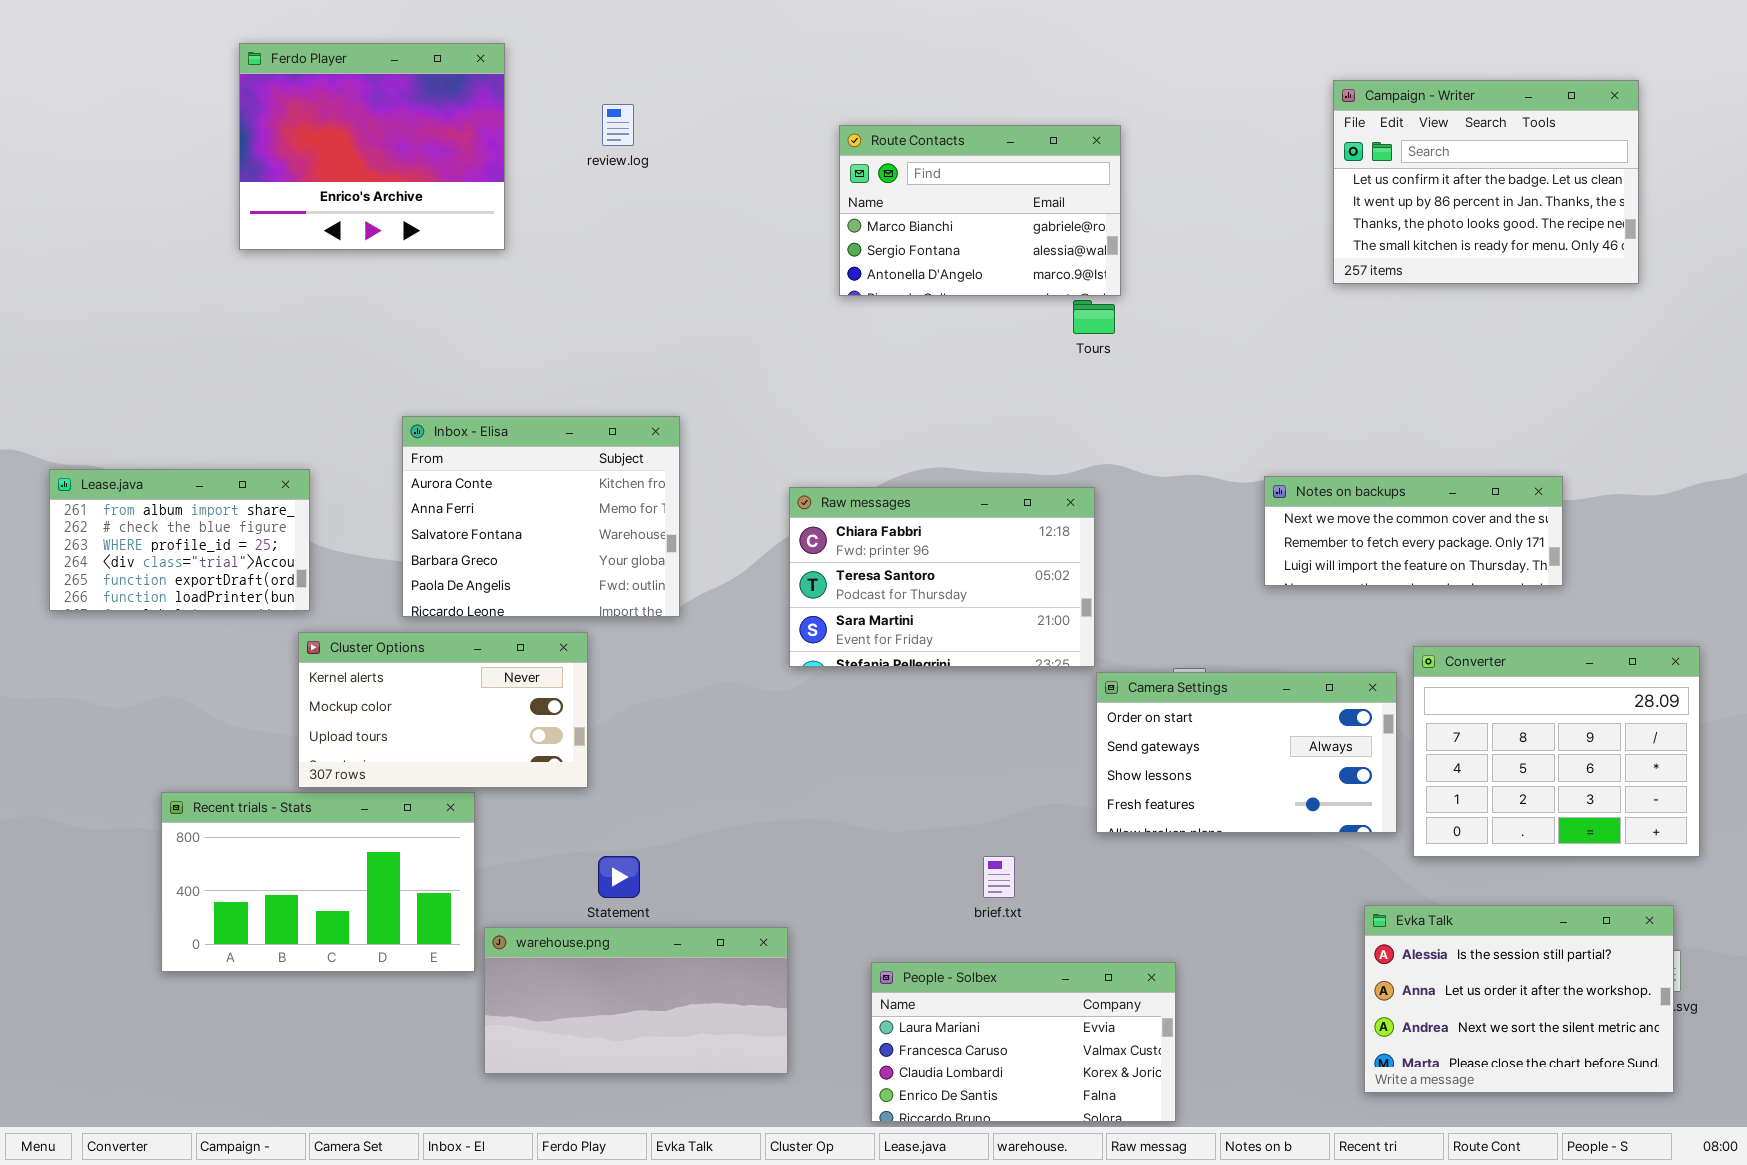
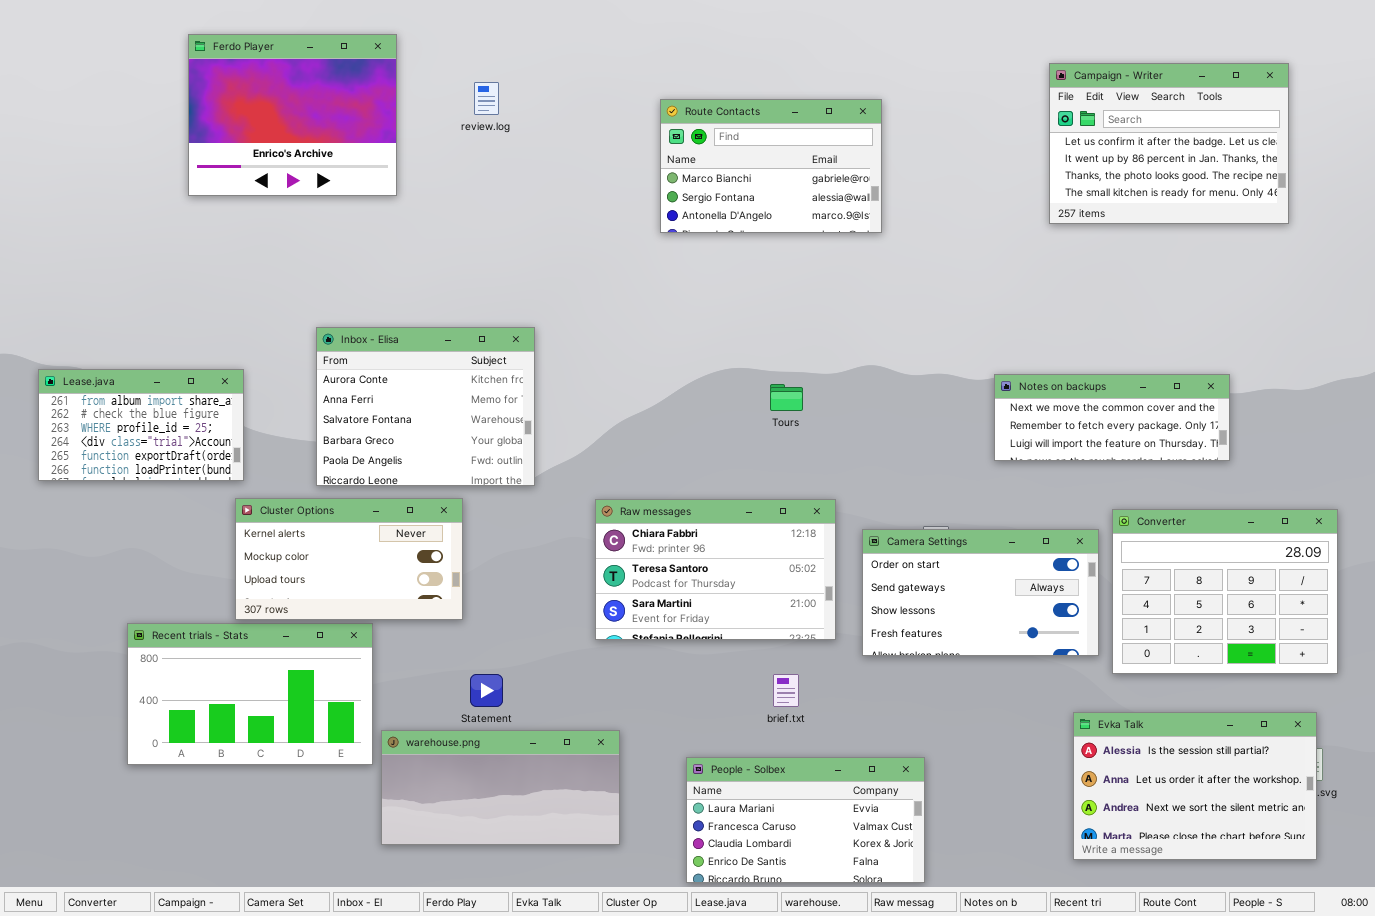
Tours: [1073,300,1115,334] -> [770,384,803,411], moved
Raw messages: [789,487,1095,667] -> [595,499,836,640], moved

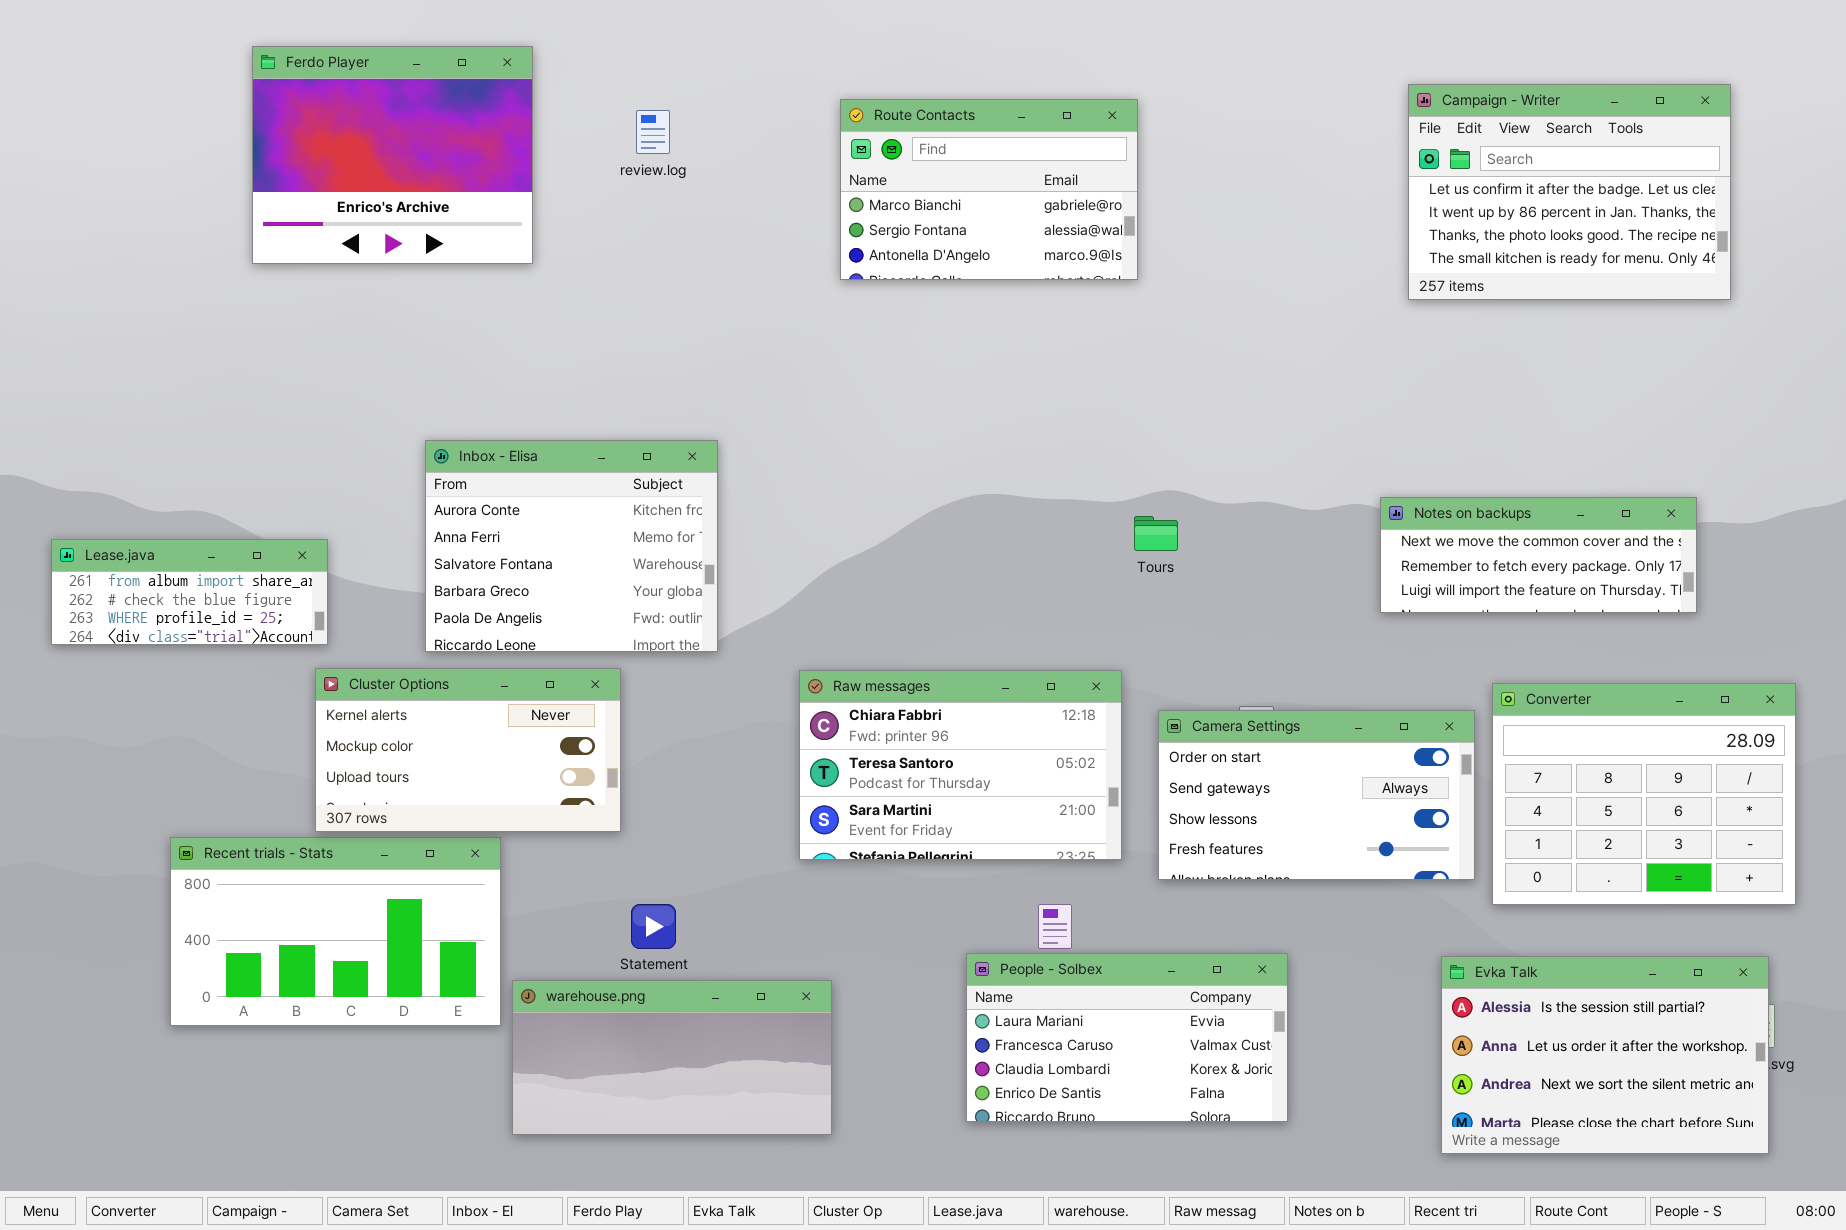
Route Contacts: [660,99,882,233] -> [840,99,1138,280], moved
Lease.java: [38,369,244,481] -> [51,539,328,645], resized
Notes on backups: [994,374,1230,461] -> [1380,497,1697,613], moved
Tours: [770,384,803,411] -> [1134,516,1178,551], moved
People - Solbex: [686,757,925,883] -> [966,953,1288,1122], moved

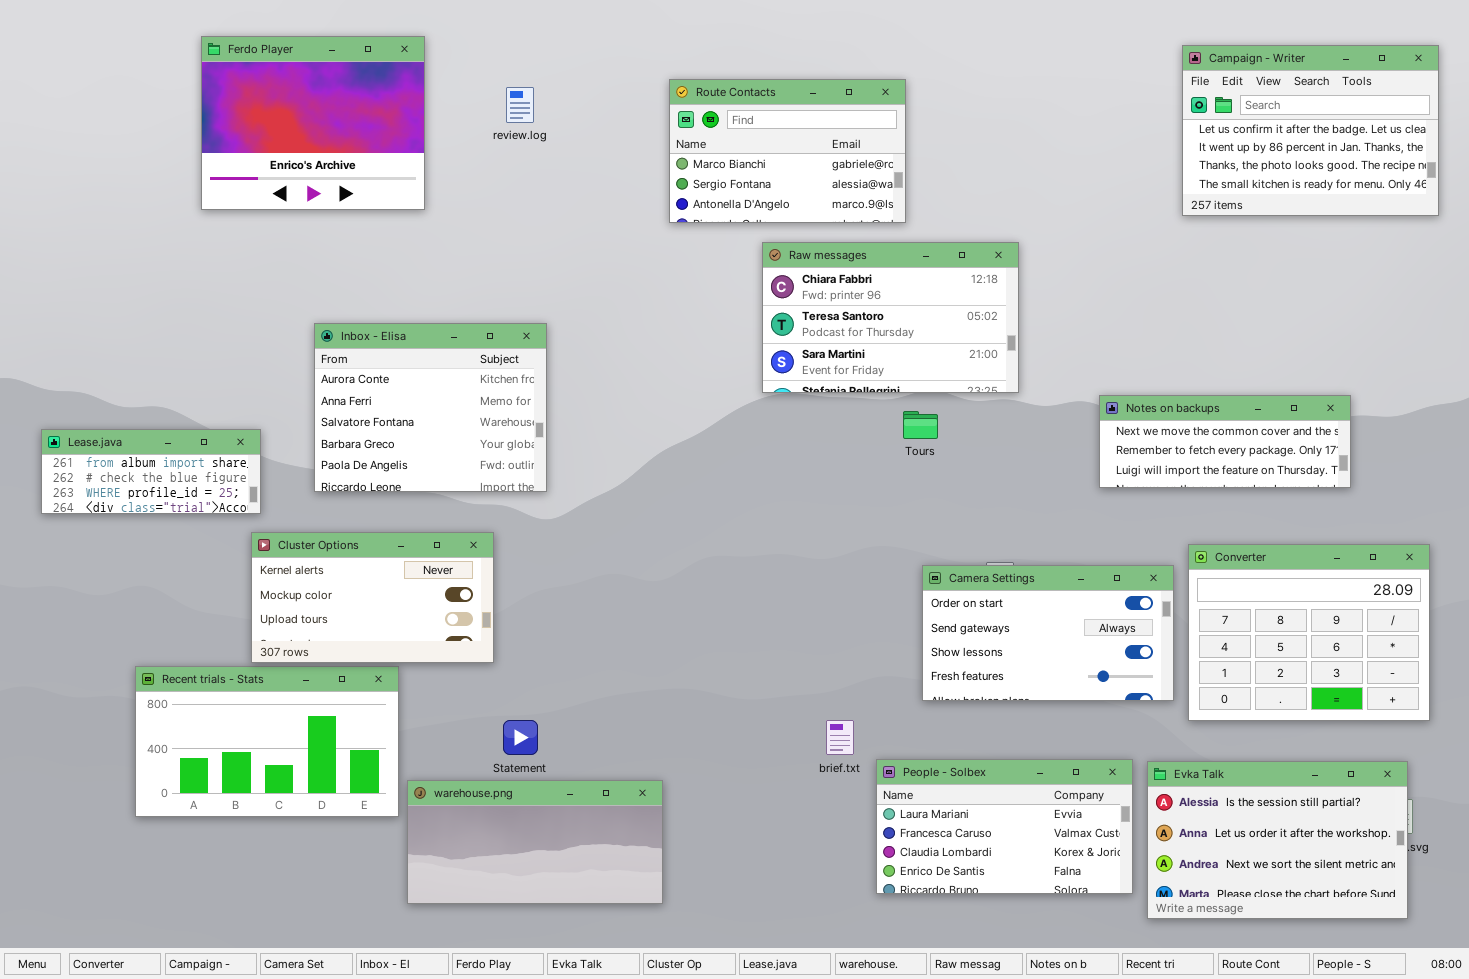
Campaign - Writer: [1408,84,1731,300] -> [1182,45,1439,216], moved
Inbox - Elisa: [425,440,718,652] -> [314,323,547,492], moved
Raw messages: [799,670,1122,860] -> [762,242,1019,393], moved
People - Solbex: [966,953,1288,1122] -> [876,759,1133,894], moved

